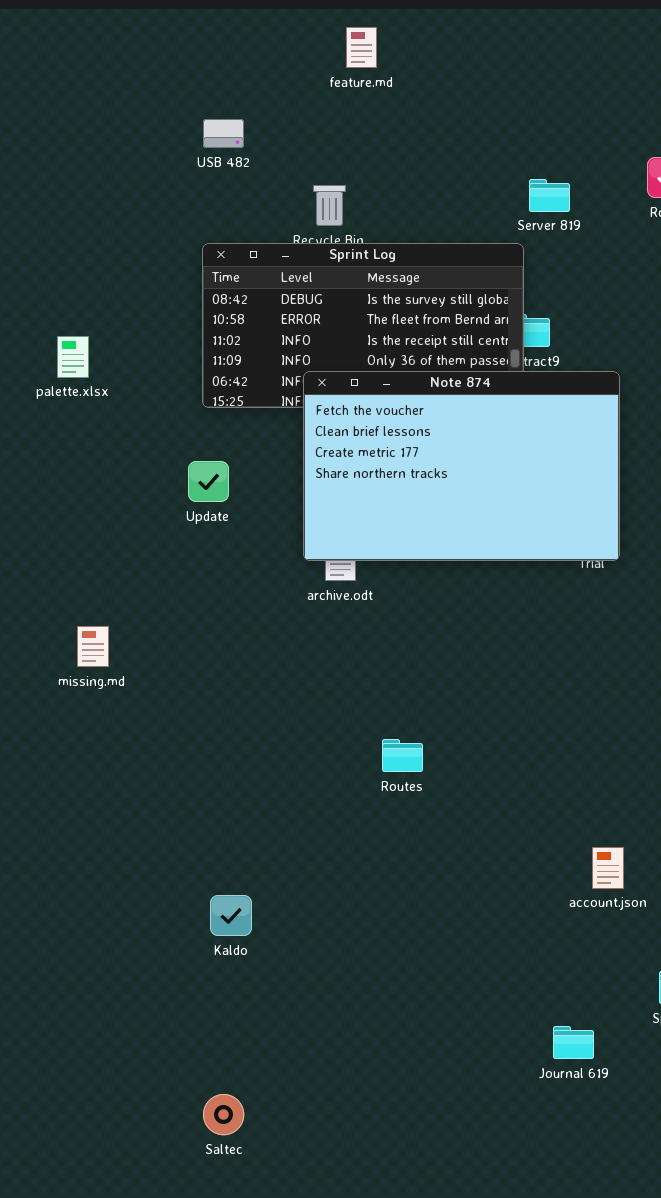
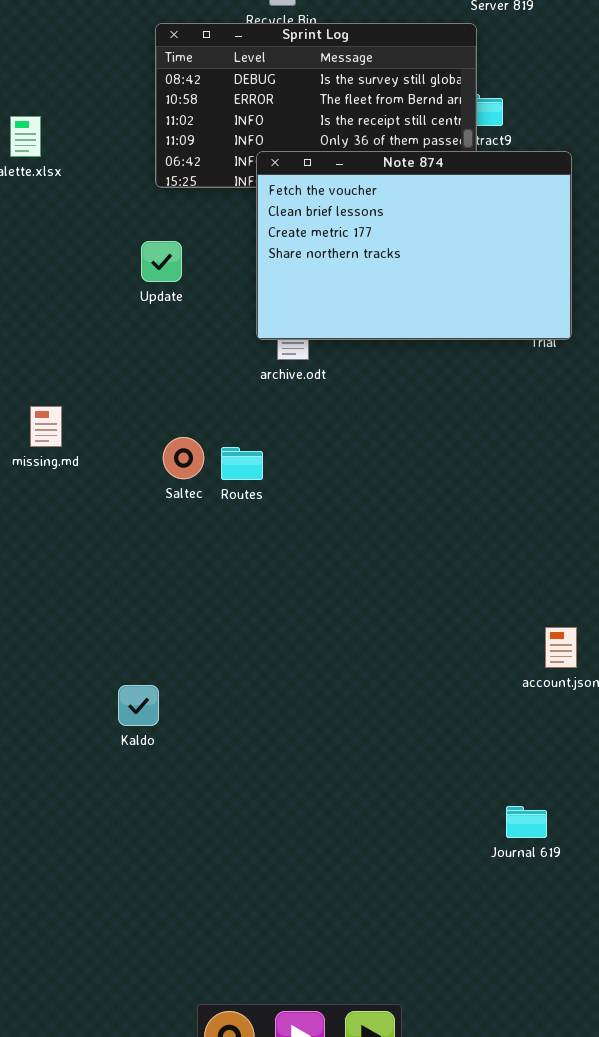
Routes: [382,739,423,772] -> [221,447,263,480], moved
Kaldo: [210,895,252,936] -> [118,685,159,726], moved
Saltec: [203,1094,244,1135] -> [163,437,204,479], moved

